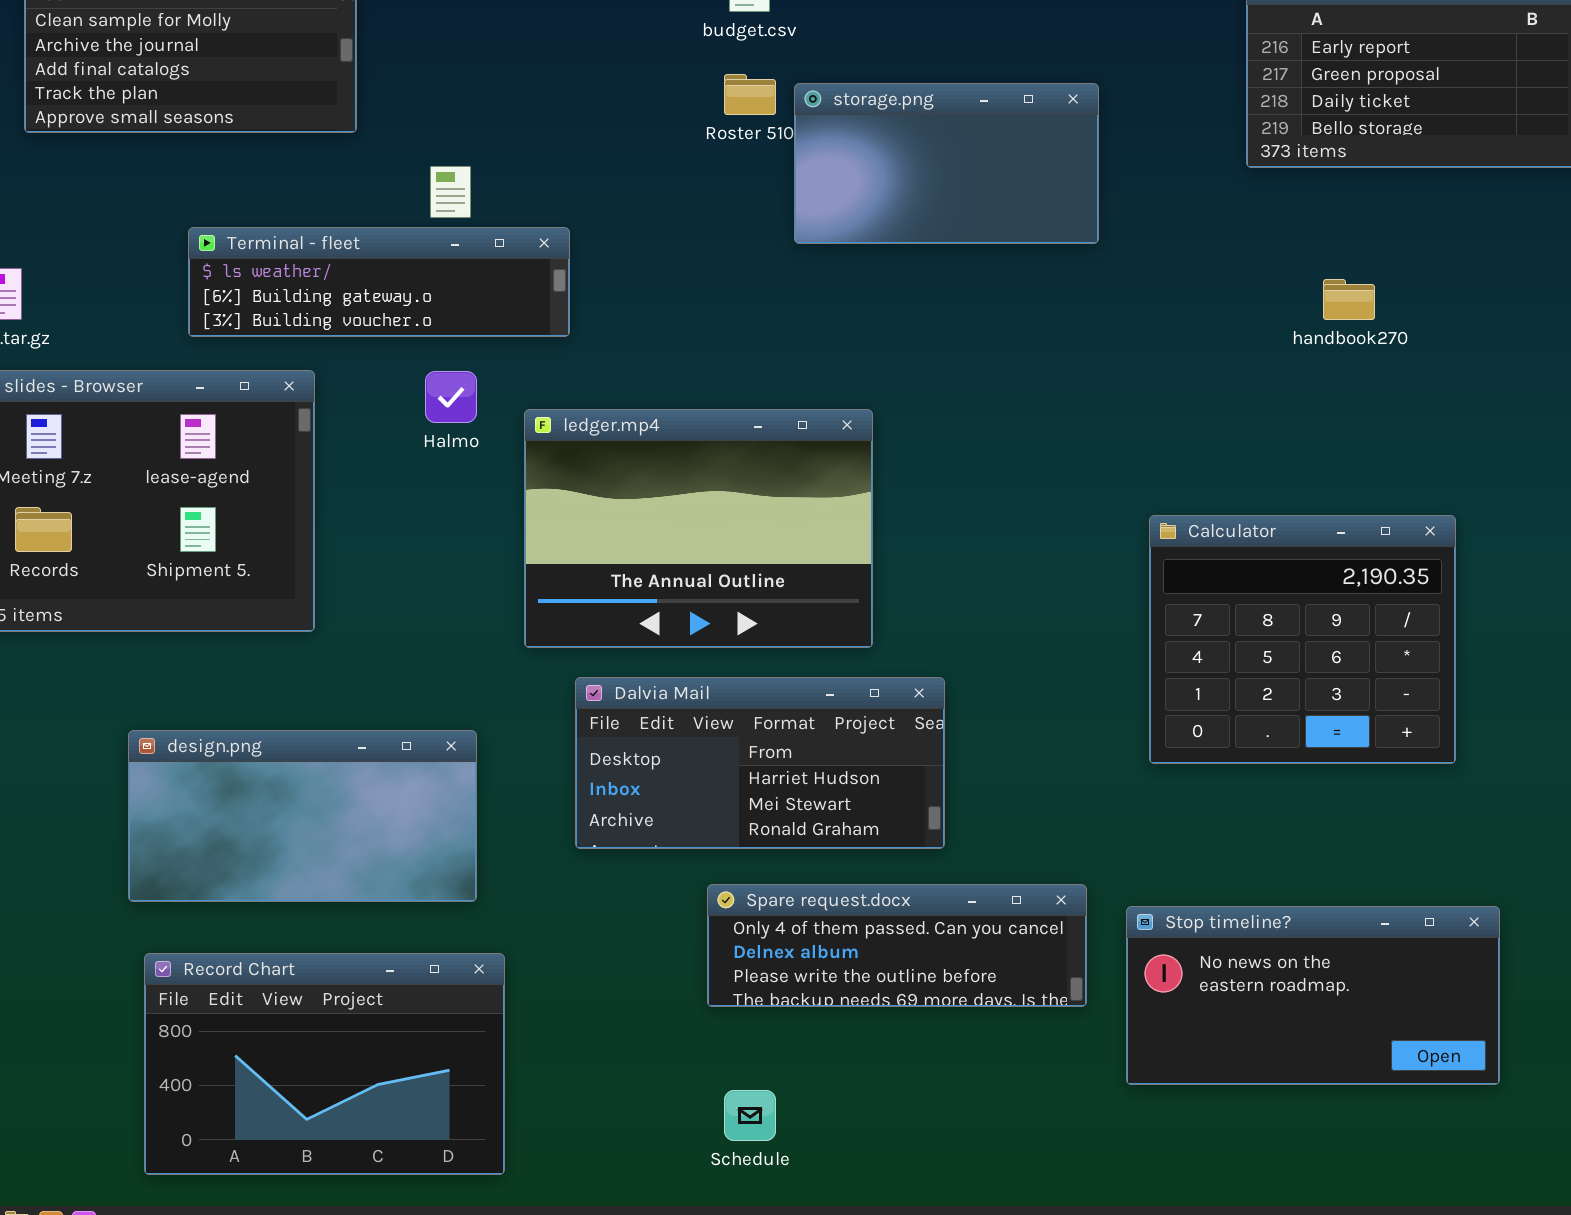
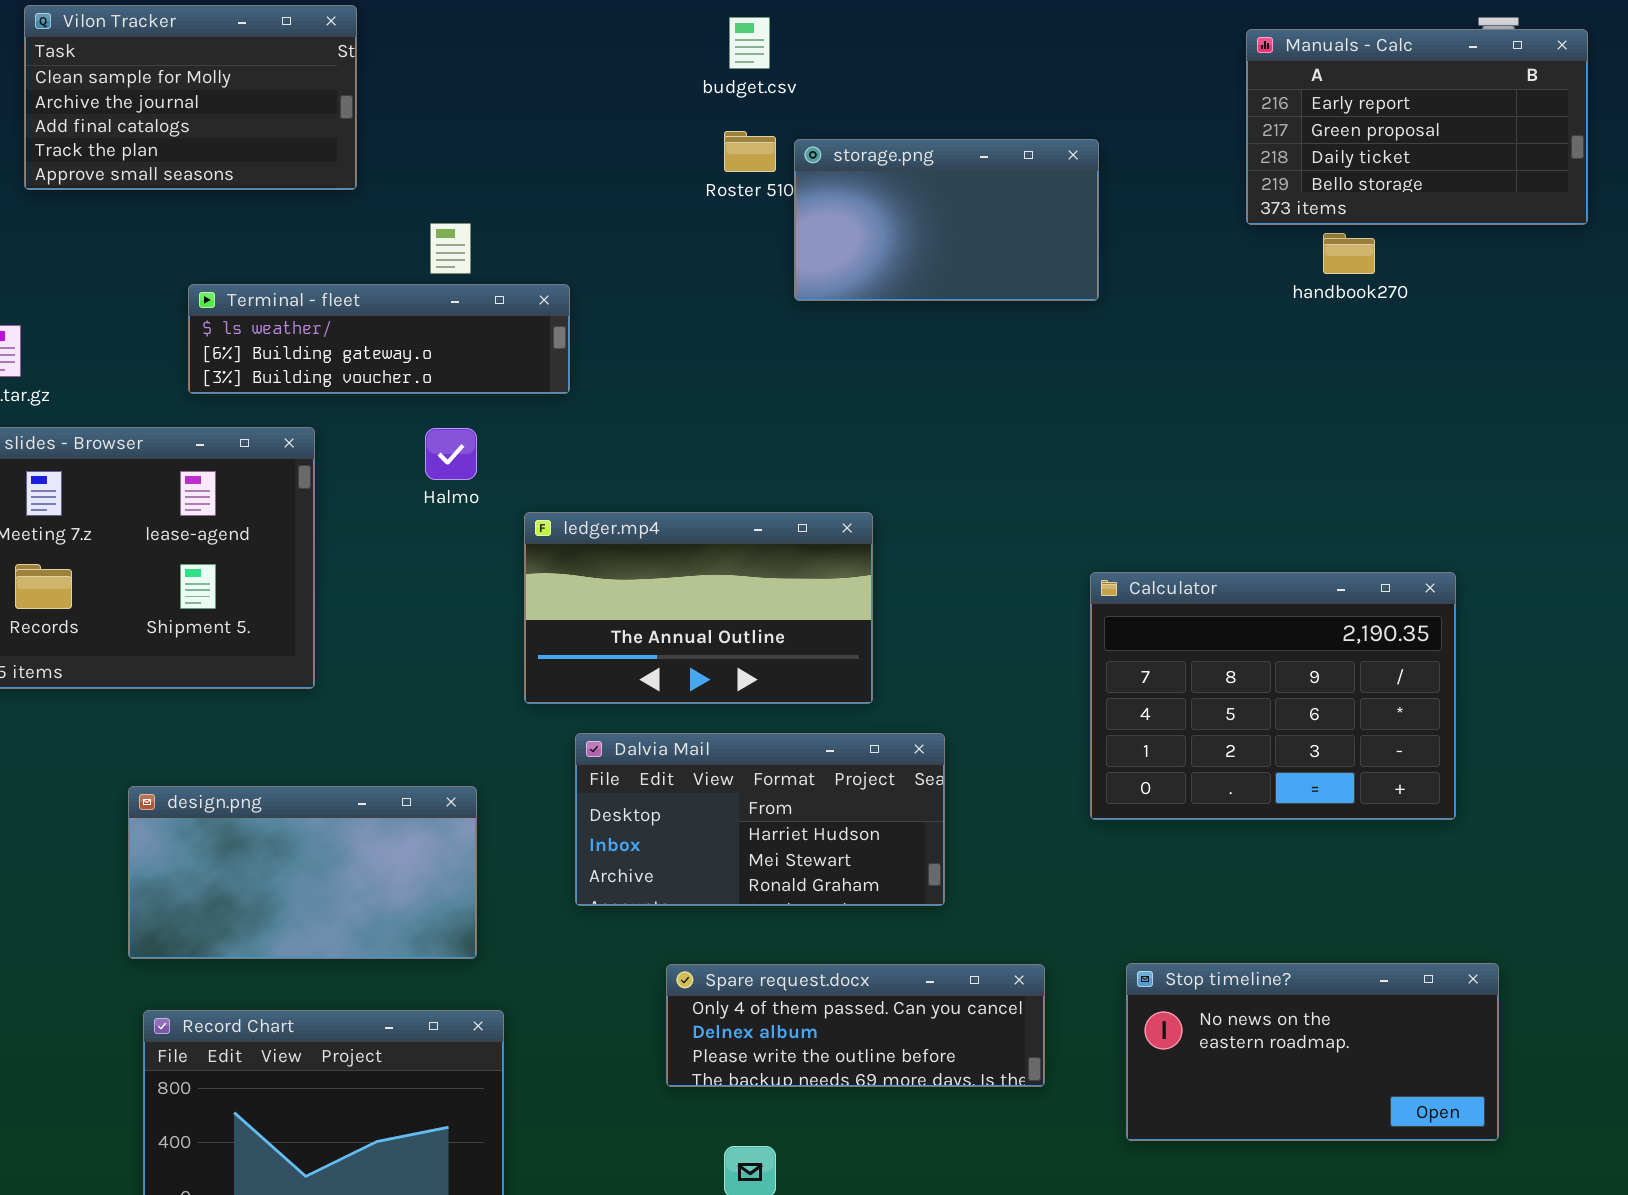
handbook270: [1323,279,1375,320] -> [1323,233,1375,274], moved
ledger.mp4: [524,409,873,648] -> [524,512,873,704], resized
Calculator: [1149,515,1456,764] -> [1090,572,1456,820], resized
Spare request.docx: [707,884,1087,1007] -> [666,964,1045,1087], moved

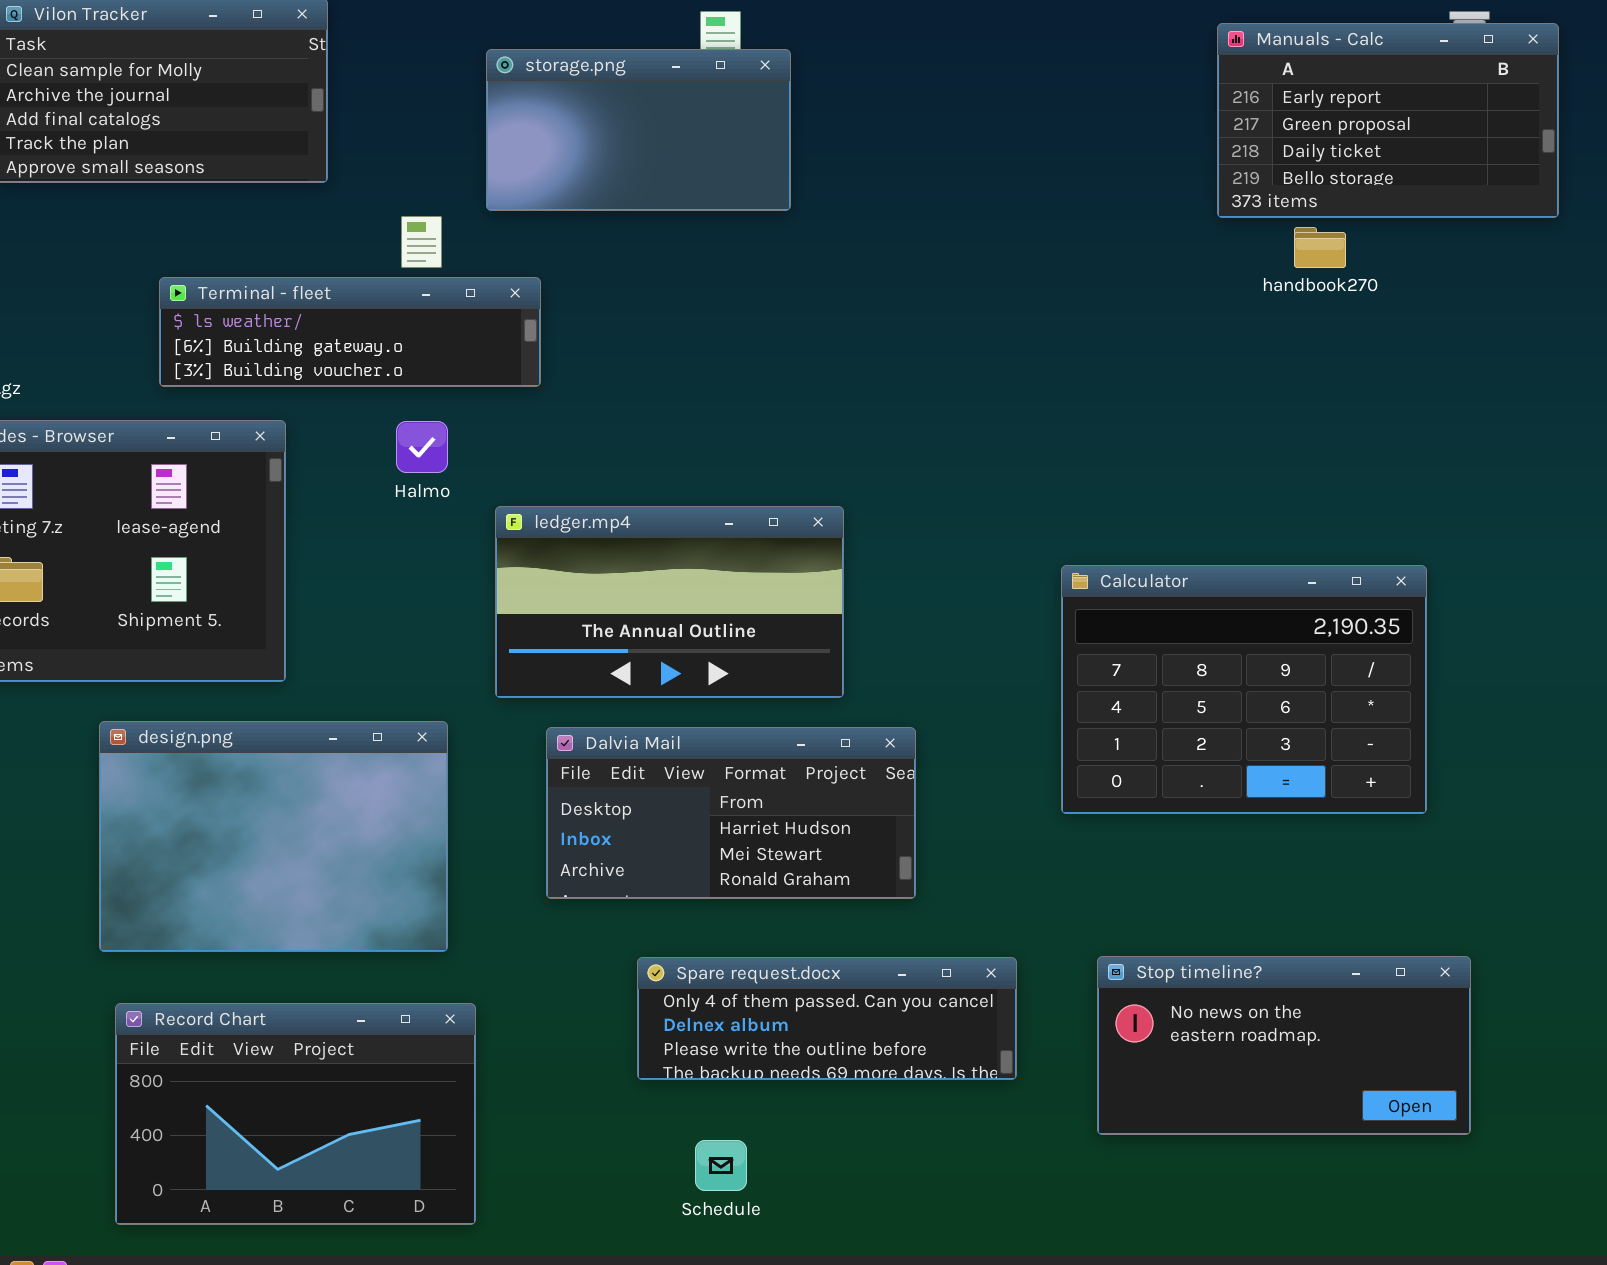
storage.png: [794,139,1099,301] -> [486,49,791,211], moved
design.png: [128,786,477,959] -> [99,721,448,952], resized

